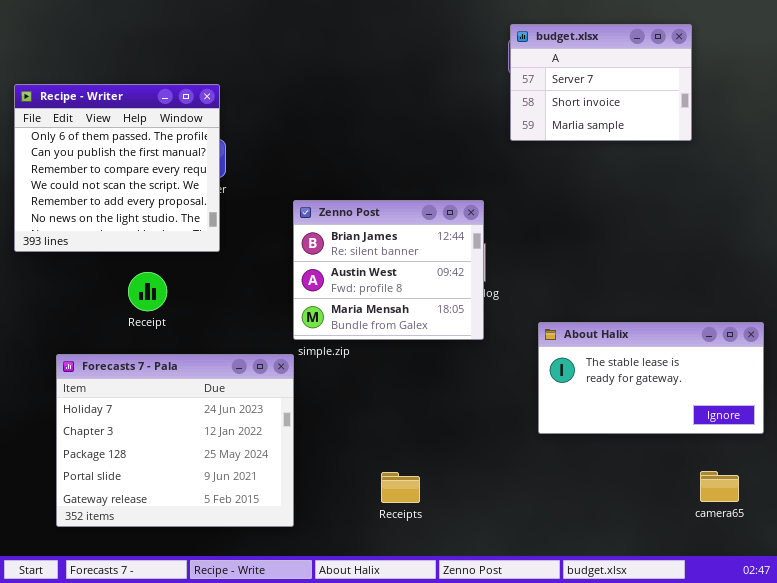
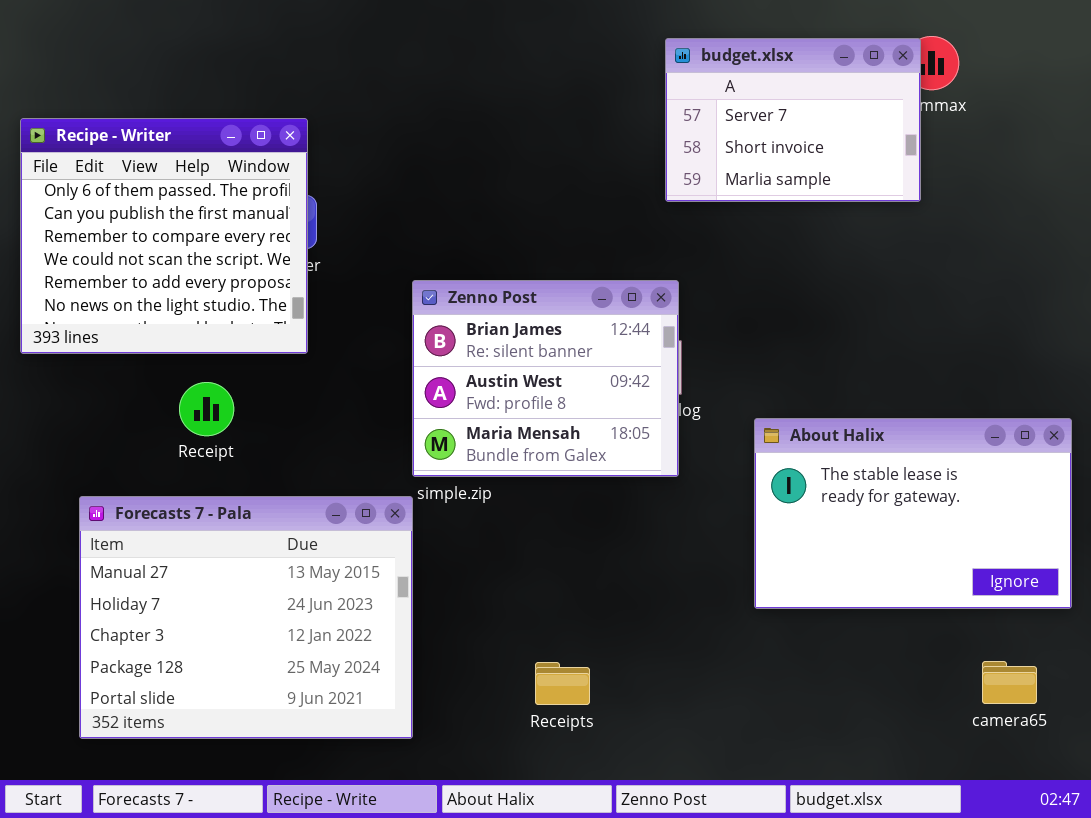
budget.xlsx: [510,24,692,141] -> [665,38,921,202], moved
About Halix: [538,322,764,434] -> [754,418,1072,609], resized
Forecasts 7 - Pala: [56,354,294,527] -> [79,496,413,739], scrolled up 1 row

